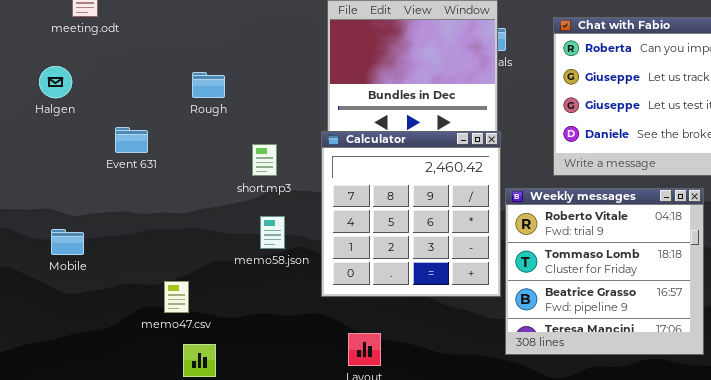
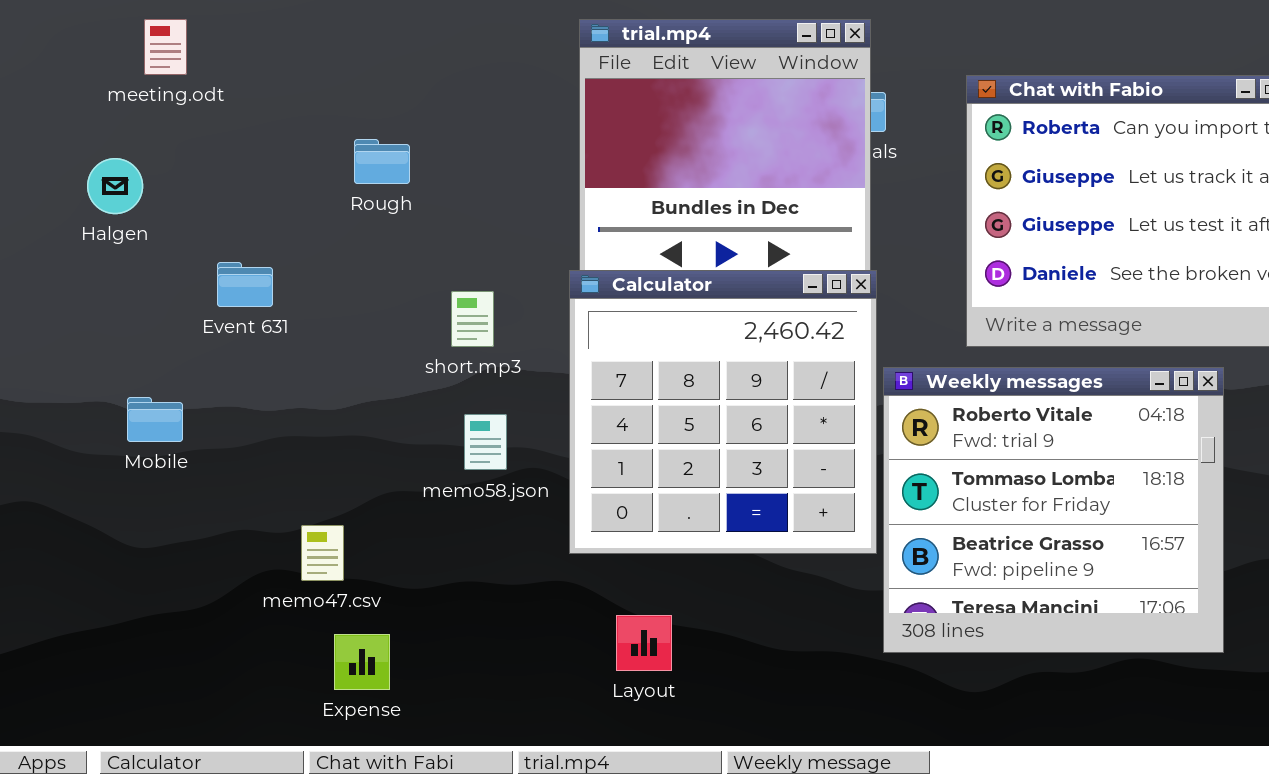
Rough: [192,72,225,98] -> [354,139,410,184], moved
Mobile: [51,229,84,255] -> [127,397,183,442], moved

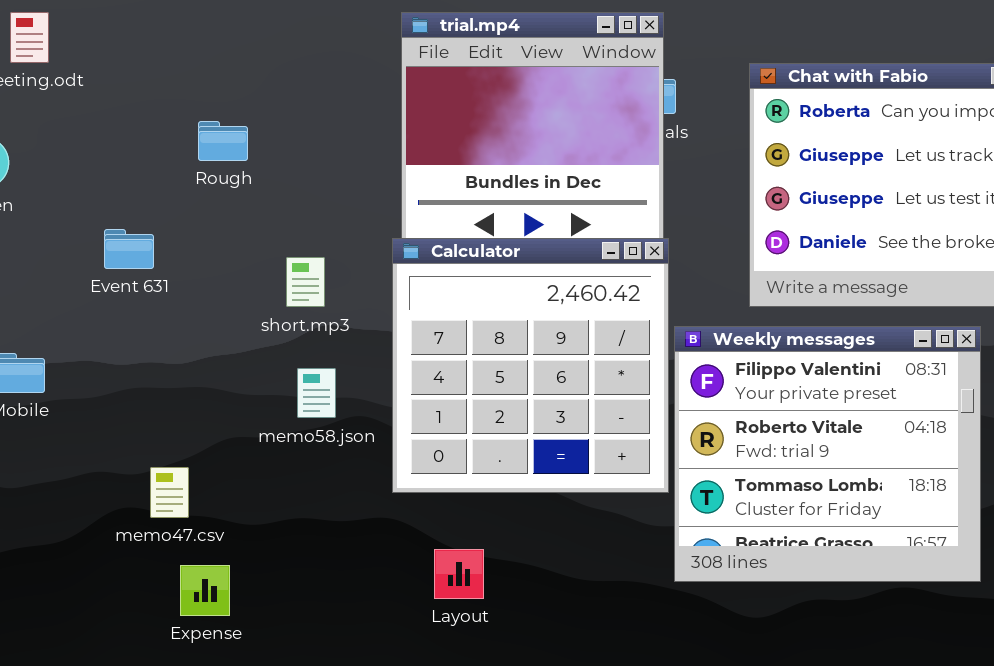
Event 631: [217,262,273,307] -> [104,229,154,269], moved
Weekly messages: [883,367,1224,653] -> [674,326,981,582], scrolled up 1 row

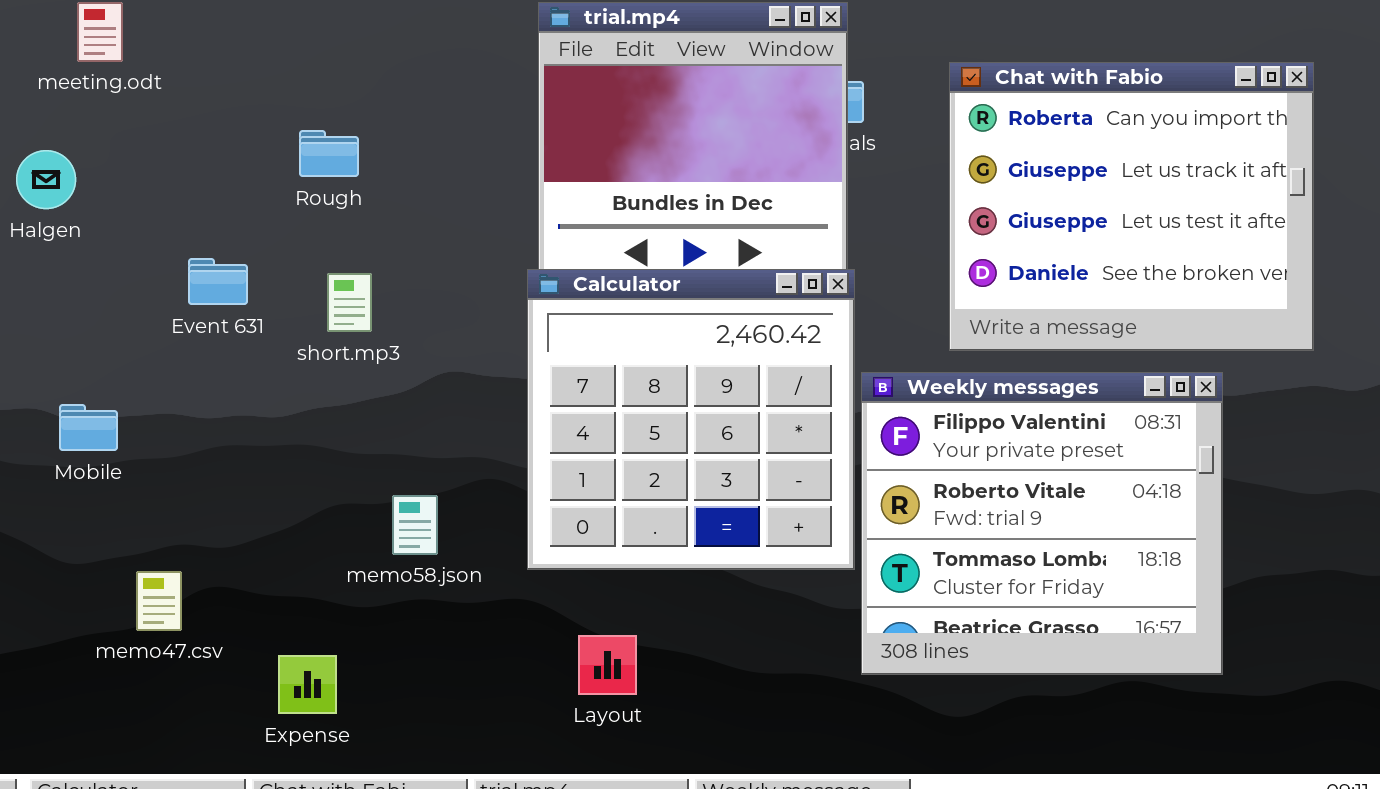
short.mp3: [286,257,325,307] -> [327,273,372,332], moved
memo58.json: [297,368,336,418] -> [392,495,438,555], moved
memo47.csv: [150,467,189,518] -> [136,571,182,631], moved

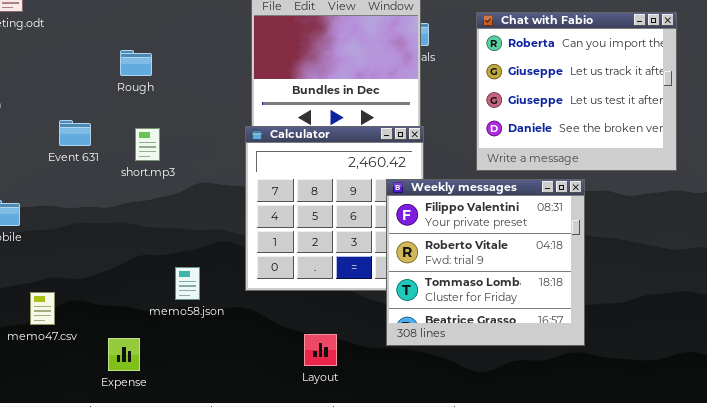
Weekly messages: [861,372,1223,675] -> [386,179,585,346], moved
memo58.json: [392,495,438,555] -> [175,267,200,300], moved
Layout: [578,635,637,695] -> [304,334,337,366], moved

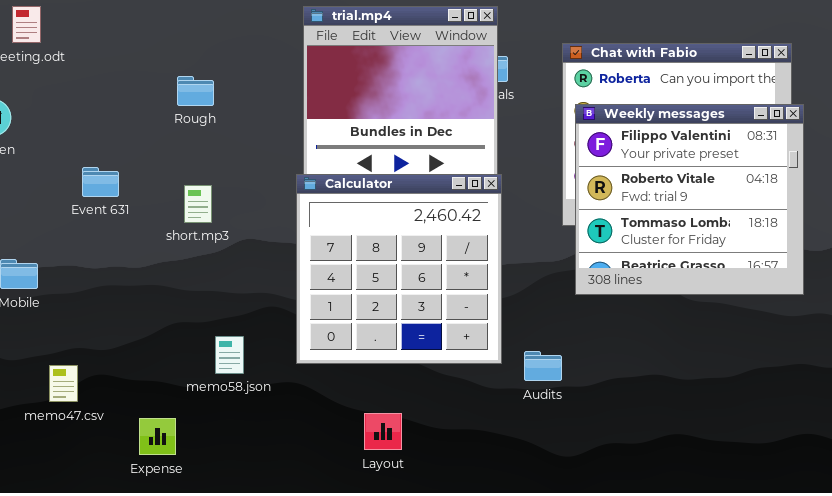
Rough: [120,50,152,76] -> [177,76,214,106], moved
short.mp3: [135,128,160,161] -> [184,185,212,223], moved
Weekly messages: [386,179,585,346] -> [575,104,804,295], moved

